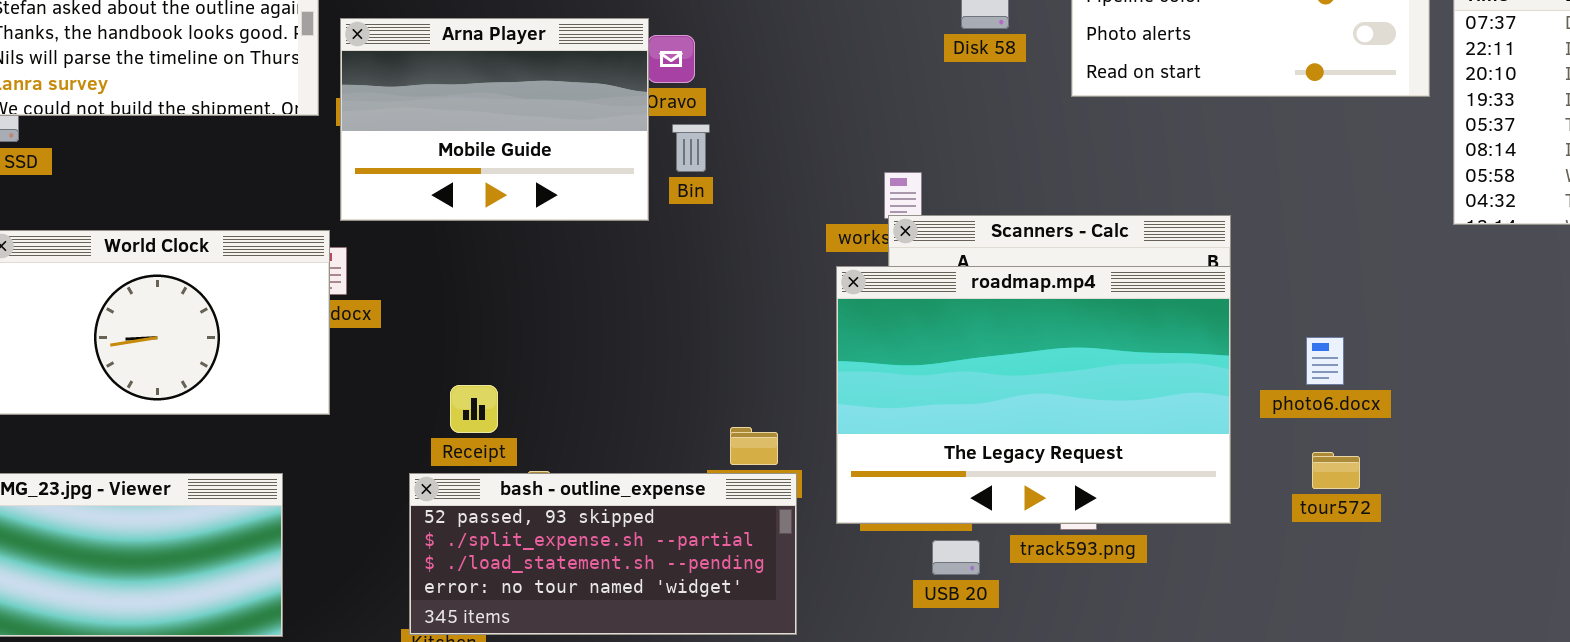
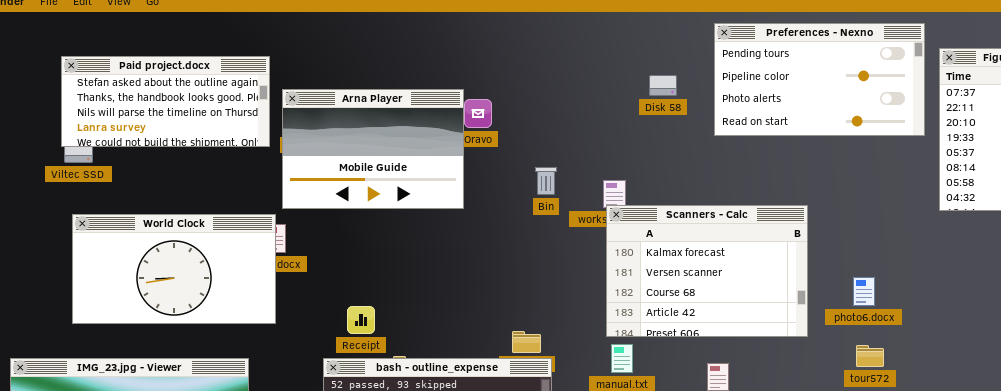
Bin: [672,124,710,172] -> [535,167,557,195], moved
roadmap.mp4: [836,266,1231,524] -> none, closed

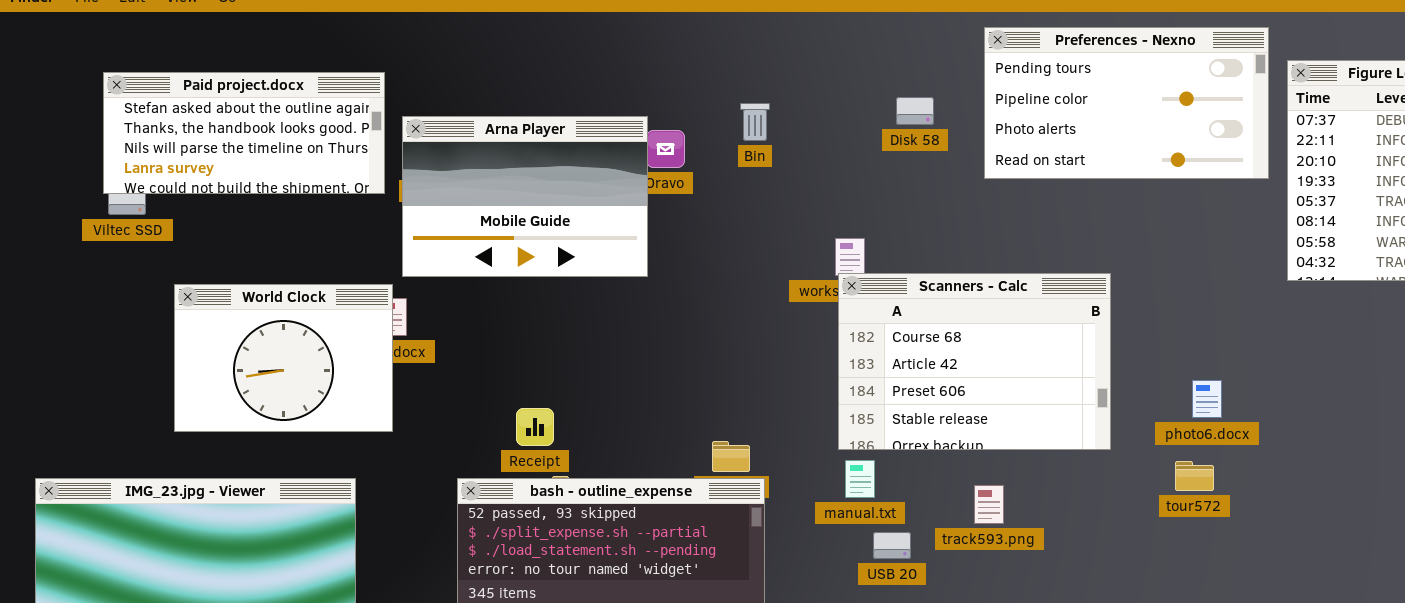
Bin: [535,167,557,195] -> [740,103,770,141], moved
Scanners - Calc: [606,205,808,337] -> [838,273,1111,450], scrolled down 2 rows
World Clock: [72,214,276,324] -> [174,284,393,432], resized
photo6.docx: [853,277,875,306] -> [1192,380,1222,418], moved
Receipt: [347,306,375,334] -> [516,408,554,446], moved

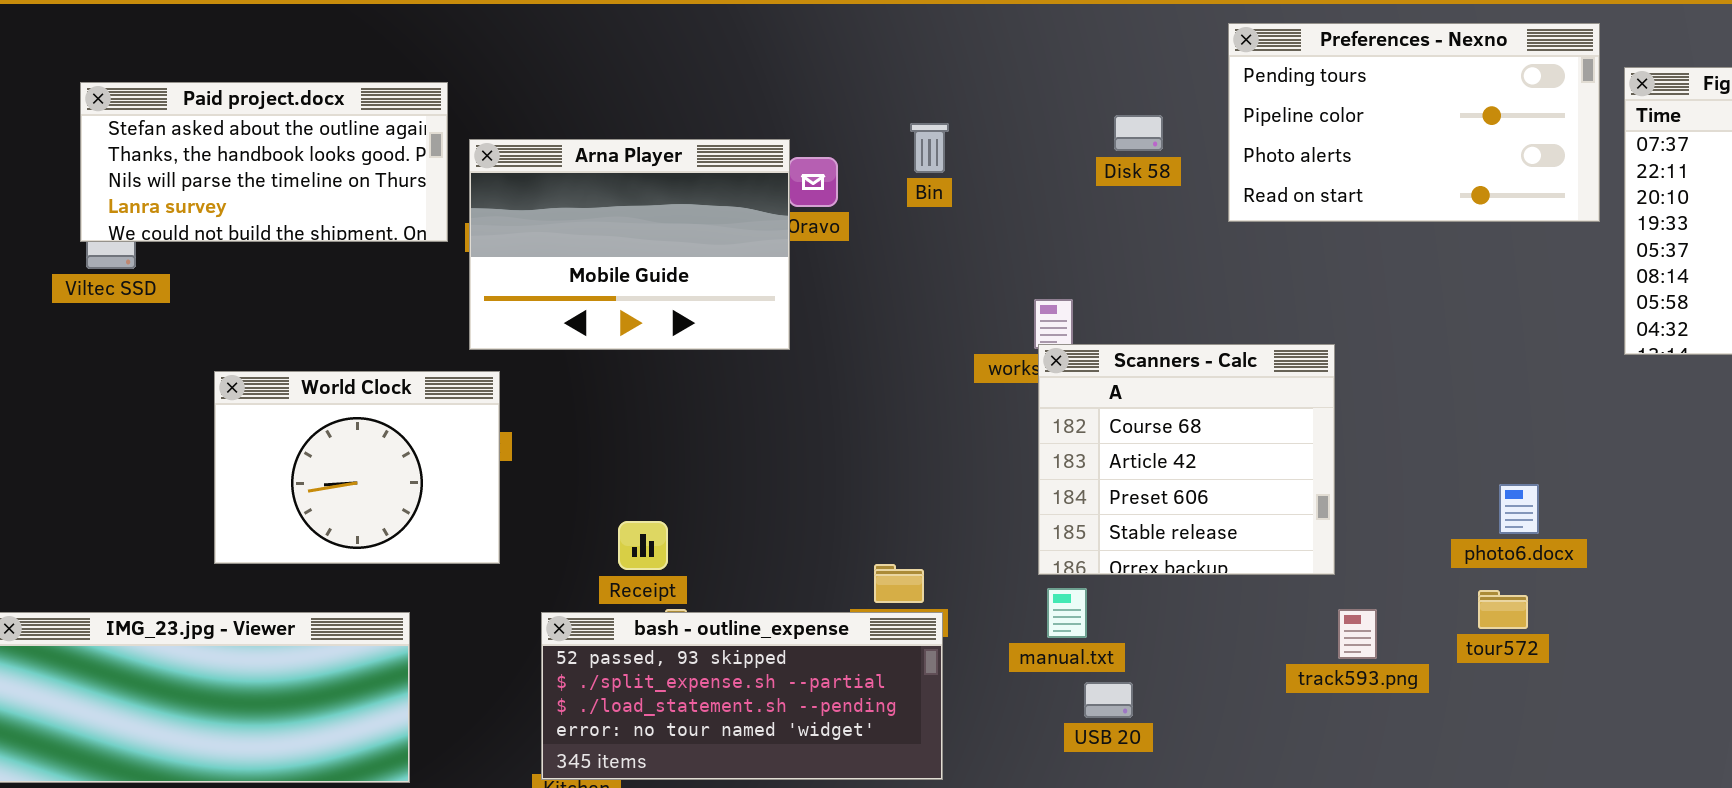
Scanners - Calc: [838,273,1111,450] -> [1038,344,1335,575], resized
World Clock: [174,284,393,432] -> [214,371,500,564], moved
track593.png: [974,485,1004,524] -> [1338,609,1377,659], moved

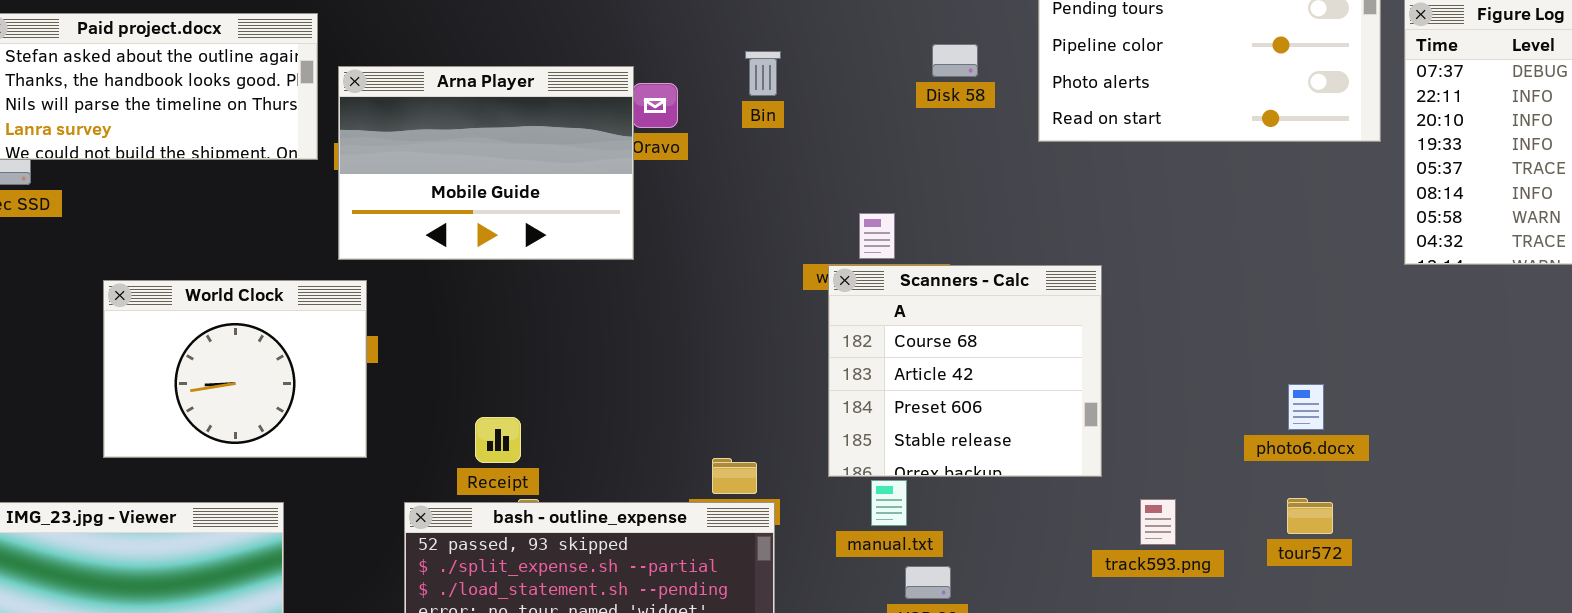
Scanners - Calc: [1038,344,1335,575] -> [828,265,1102,477], moved
tour572: [1478,590,1528,629] -> [1287,498,1333,534], moved

